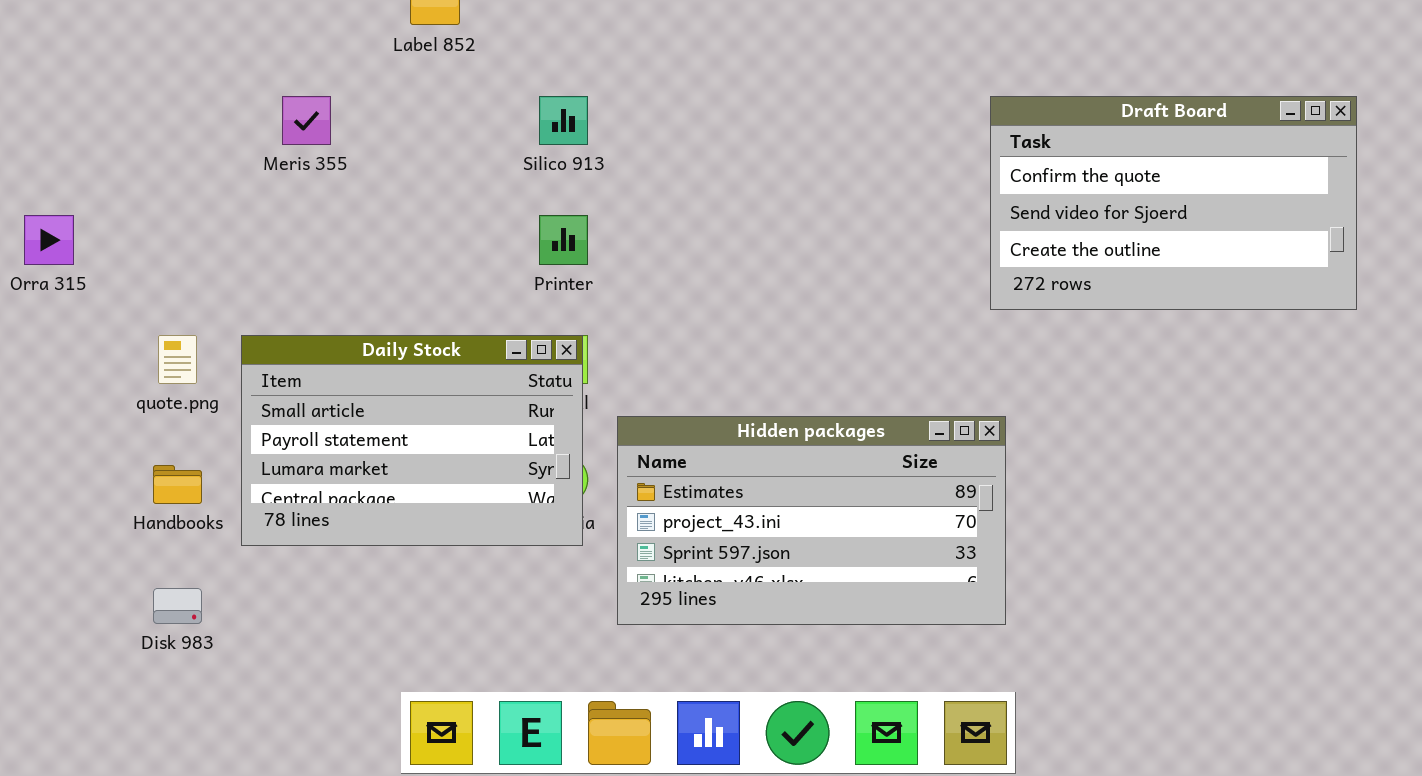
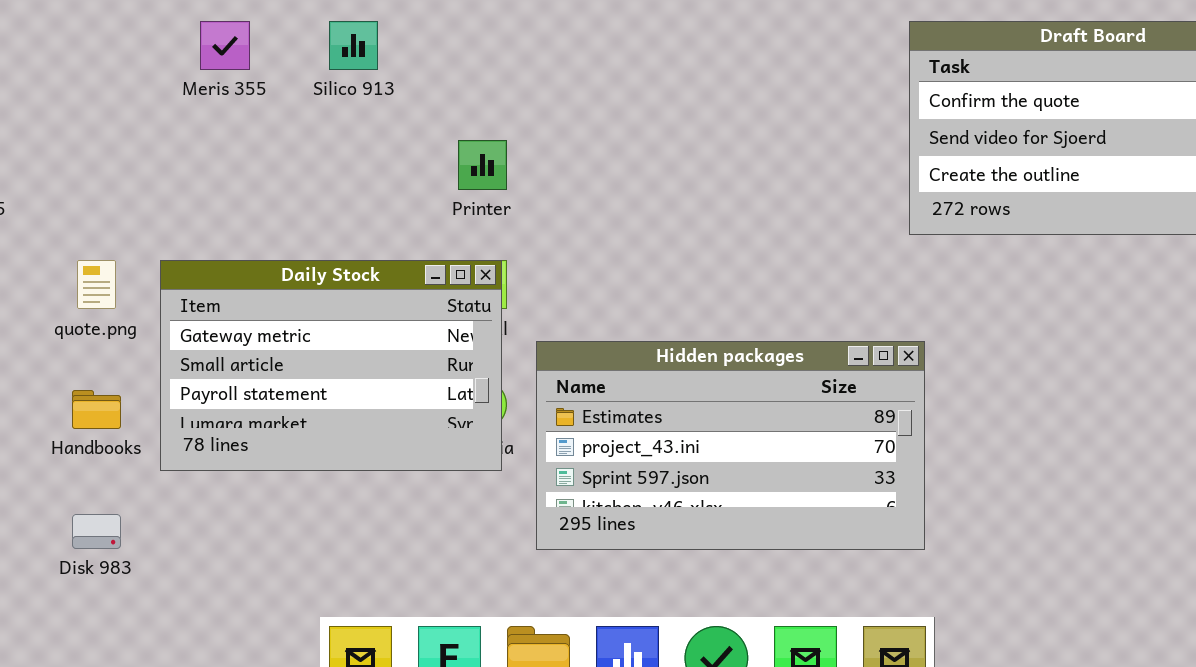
Silico 913: [539,96,588,145] -> [329,21,378,70], moved
Daily Stock: [241,335,583,546] -> [160,260,502,471], scrolled up 1 row

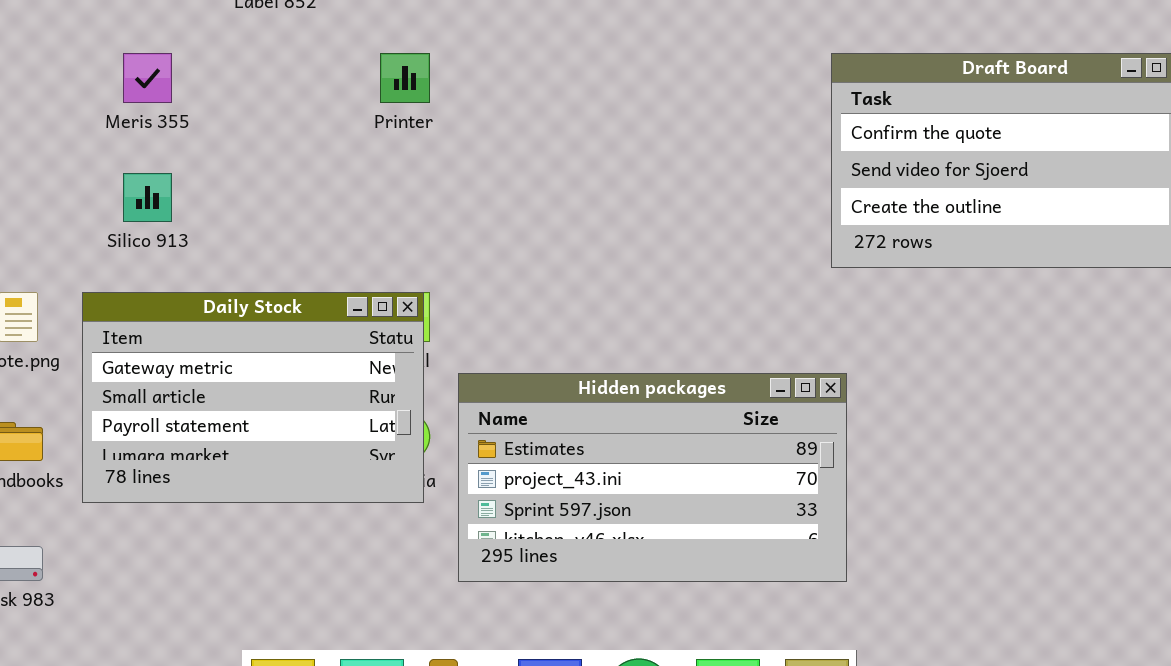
Silico 913: [329,21,378,70] -> [123,173,172,222], moved
Printer: [458,140,507,190] -> [380,53,430,103], moved

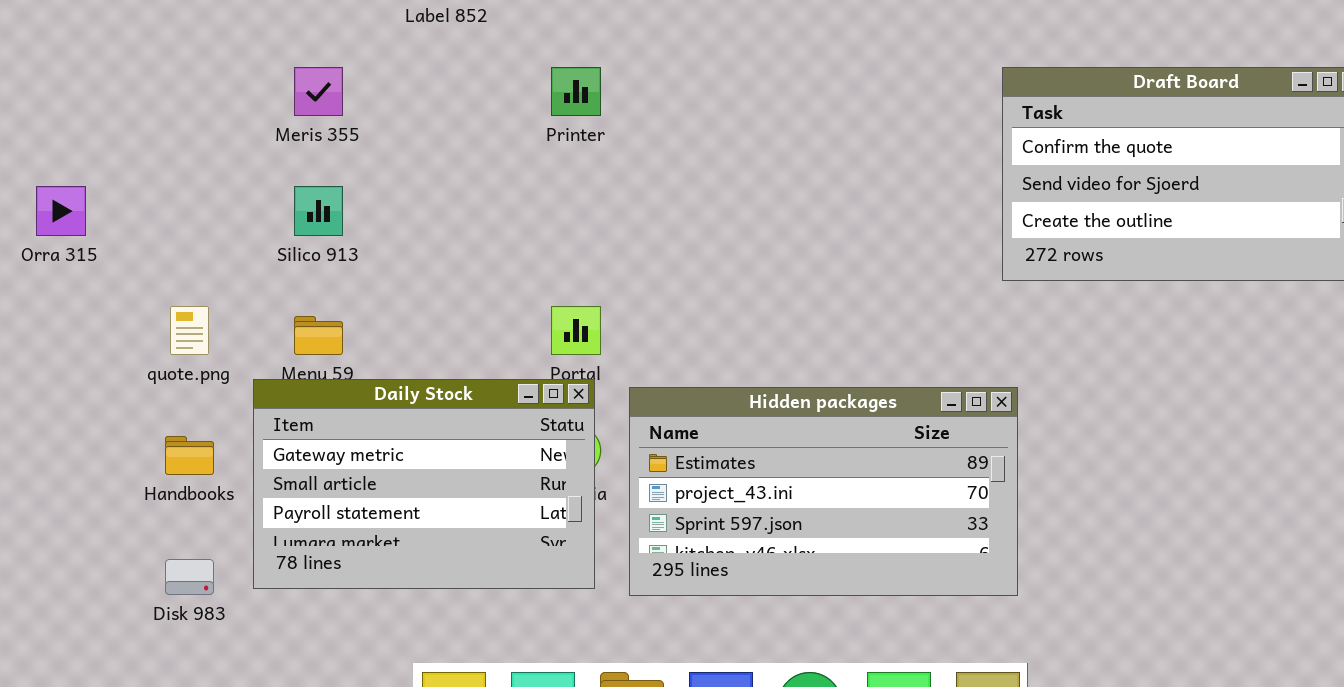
Daily Stock: [82,292,424,503] -> [253,379,595,589], moved

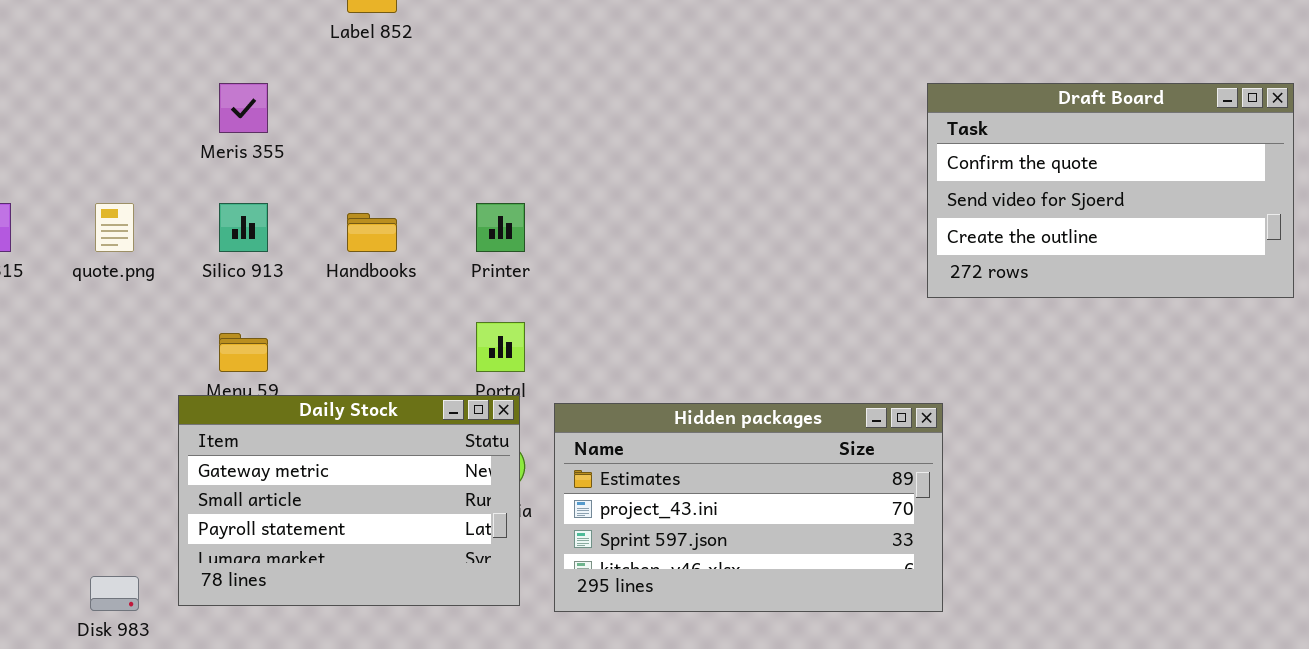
Printer: [551,67,601,116] -> [476,203,525,252], moved
quote.png: [170,306,209,355] -> [95,203,134,252], moved
Handbooks: [165,436,214,475] -> [347,213,397,252], moved

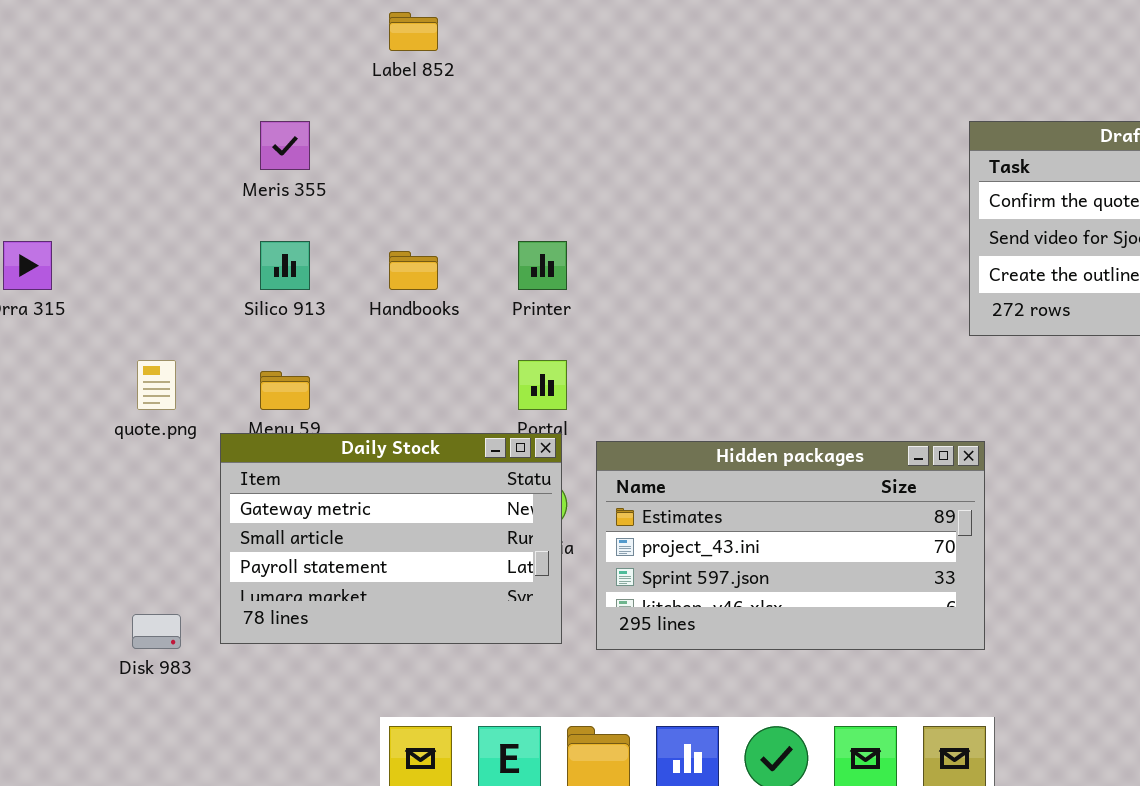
quote.png: [95,203,134,252] -> [137,360,176,410], moved

